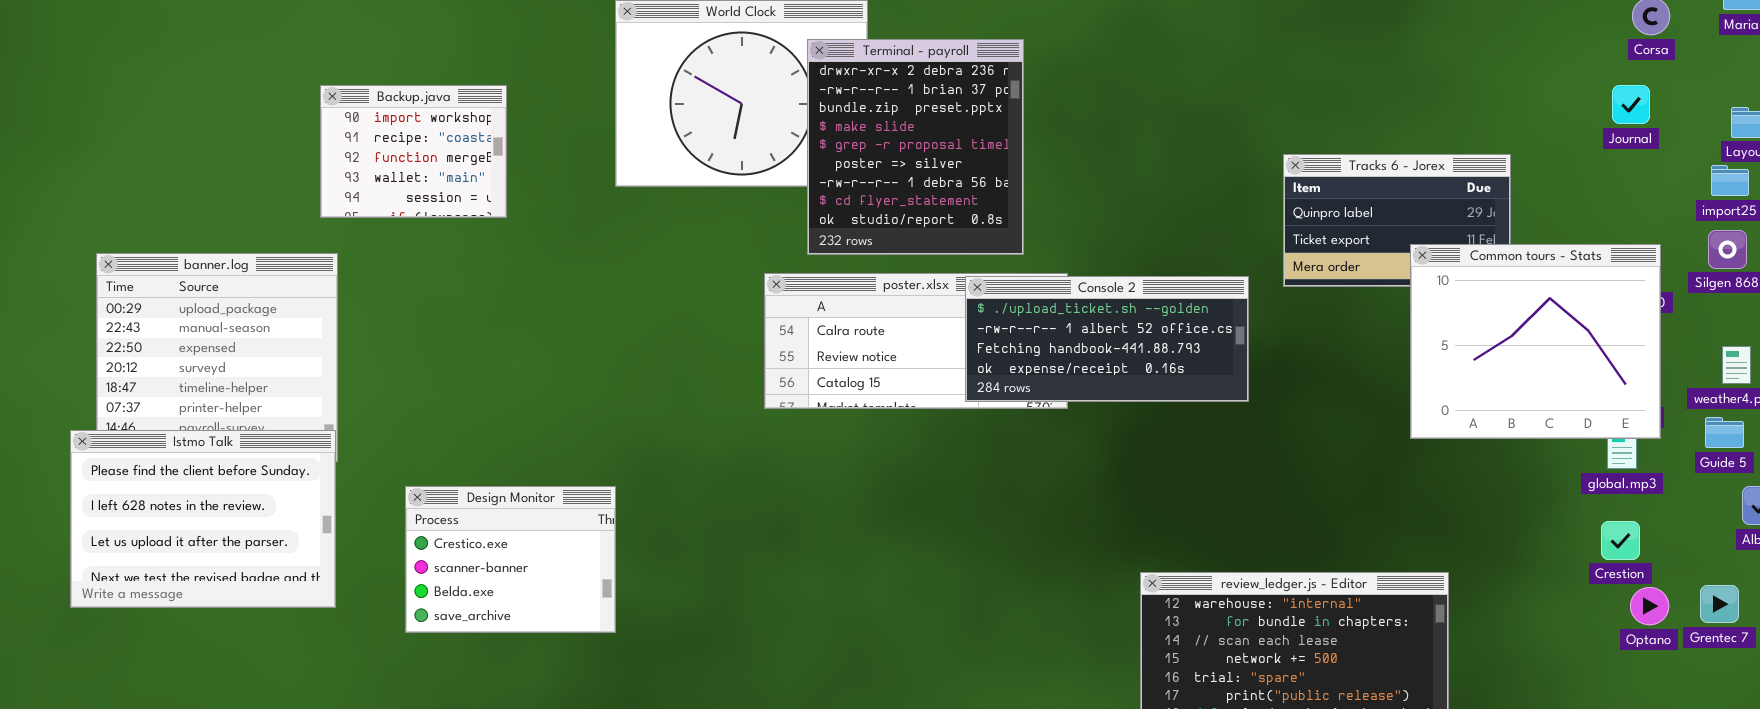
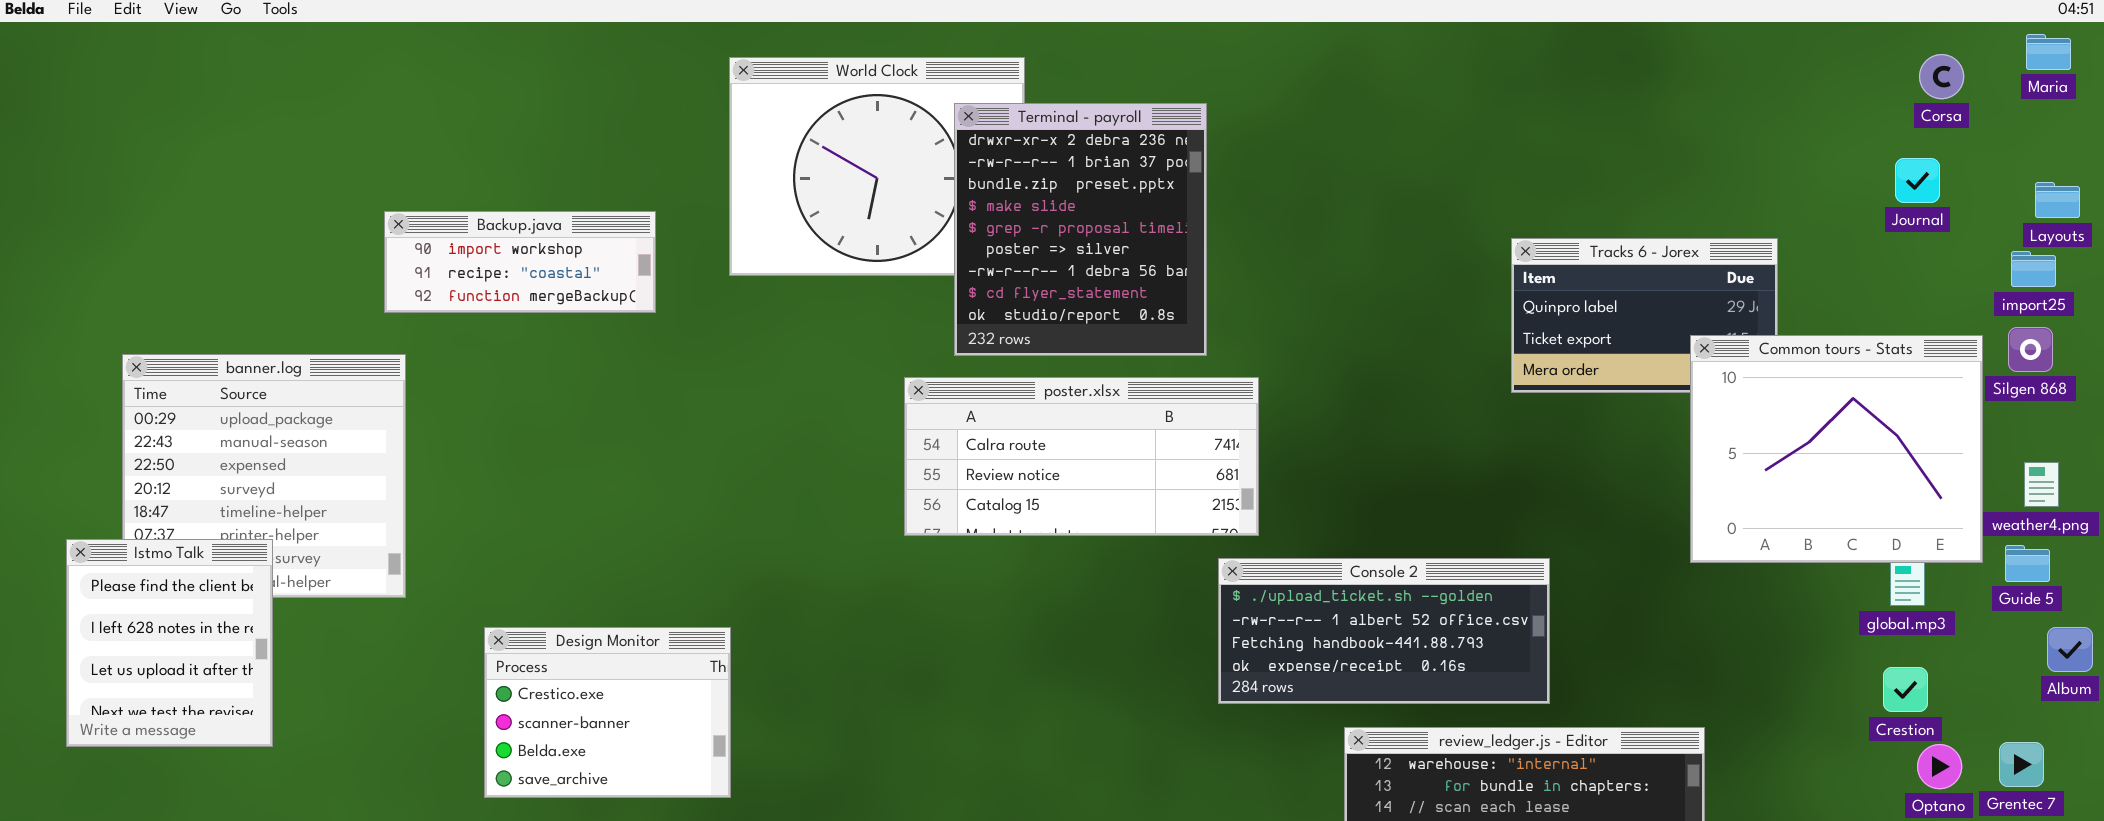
Backup.java: [320,85,507,218] -> [384,211,656,313], resized
Common tours - Stats: [1410,244,1661,439] -> [1690,335,1983,563], moved
Console 2: [965,276,1249,402] -> [1218,558,1550,704], moved
Istmo Talk: [70,430,336,608] -> [66,539,273,747], moved, resized

